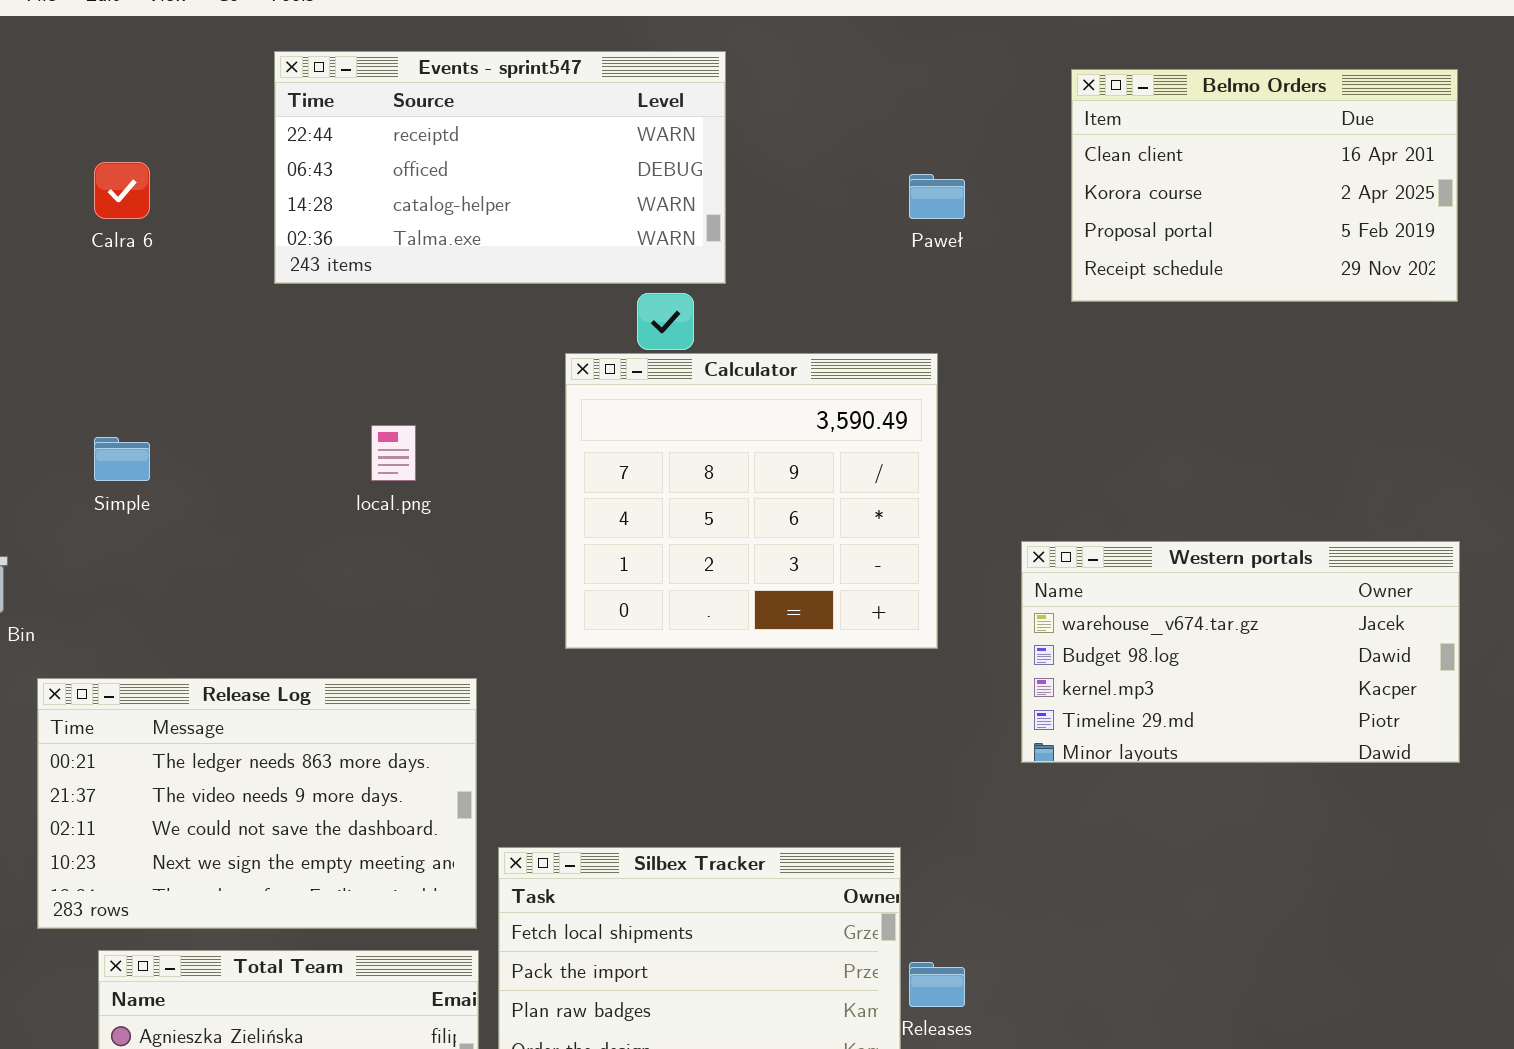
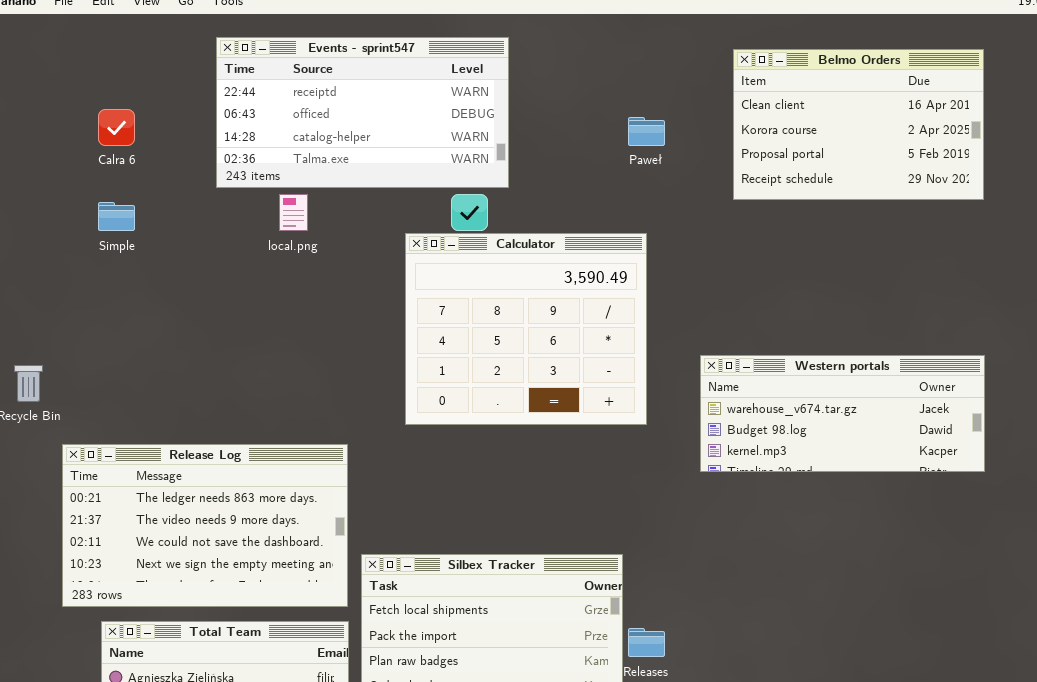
local.png: [371,425,416,481] -> [279,194,308,231], moved
Simple: [94,437,150,481] -> [98,202,135,231], moved
Western portals: [1021,541,1460,763] -> [700,355,985,472], resized

